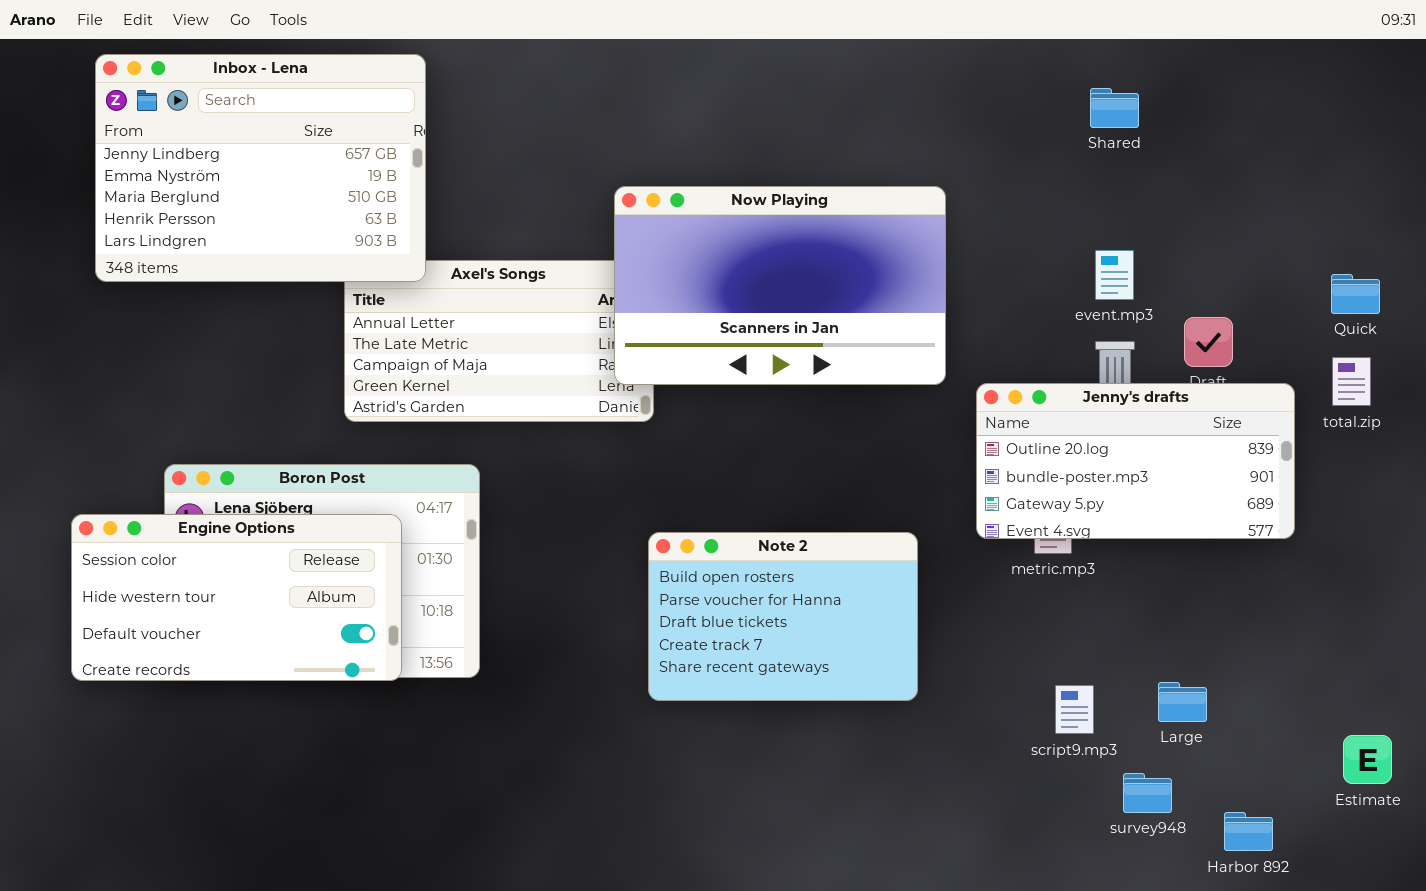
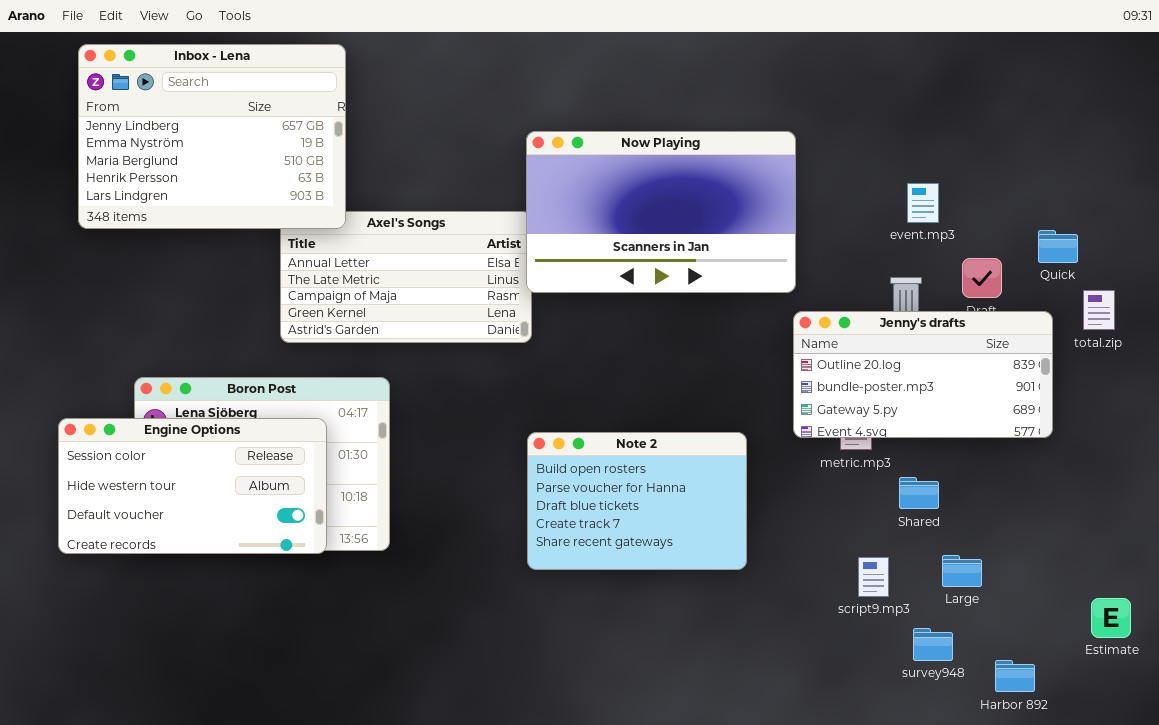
Shared: [1090,88,1139,128] -> [899,477,939,509], moved
Now Playing: [614,186,946,385] -> [526,131,796,293], moved
event.mp3: [1095,250,1134,300] -> [907,183,939,223], moved
Quick: [1331,274,1380,314] -> [1038,230,1078,263], moved

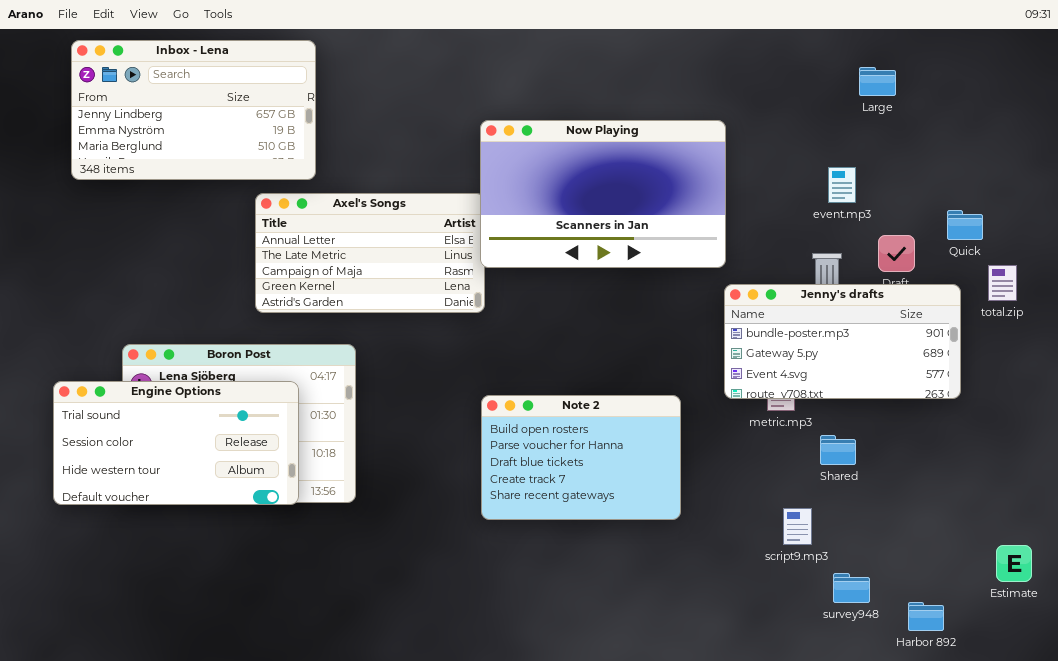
Inbox - Lena: [78,44,346,229] -> [71,40,316,180], resized
Jenny's drafts: [793,311,1053,438] -> [724,284,961,399], scrolled down 1 row
Engine Options: [58,418,327,554] -> [53,381,299,505], scrolled up 1 row
Large: [942,555,982,587] -> [859,67,896,96], moved

